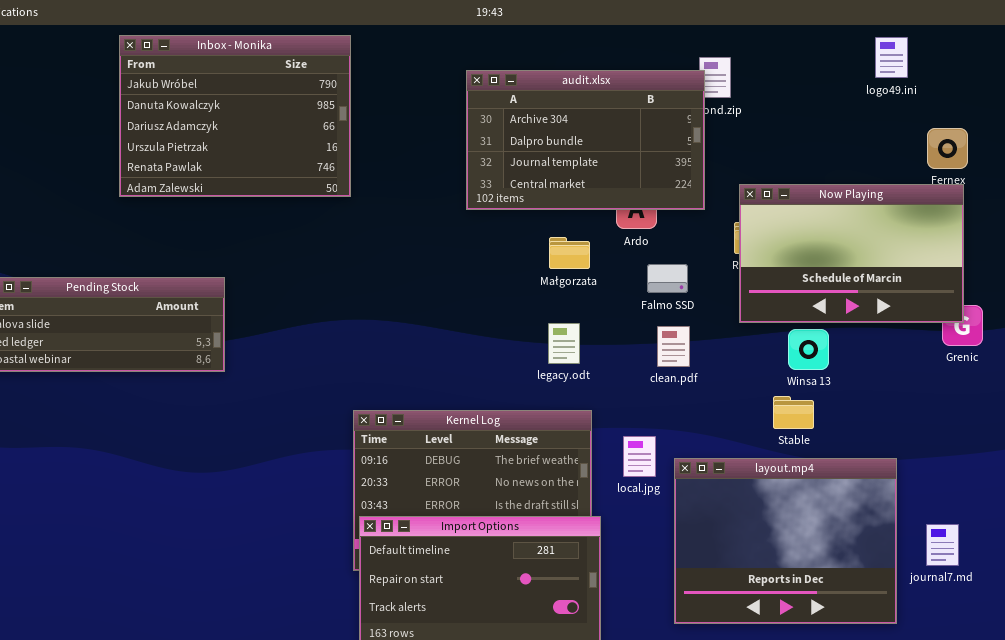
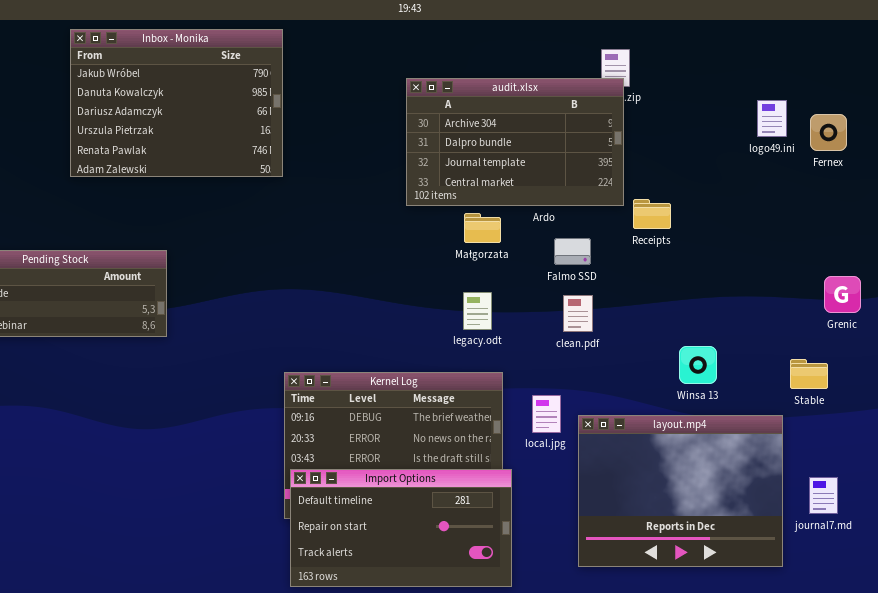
logo49.ini: [875,37,908,78] -> [757,100,787,137], moved
audit.xlsx: [466,70,705,210] -> [406,78,624,206], moved
Now Playing: [739,184,964,323] -> none, closed
Winsa 13: [788,329,829,370] -> [679,346,717,384], moved
Stable: [773,396,814,429] -> [790,359,828,389], moved

